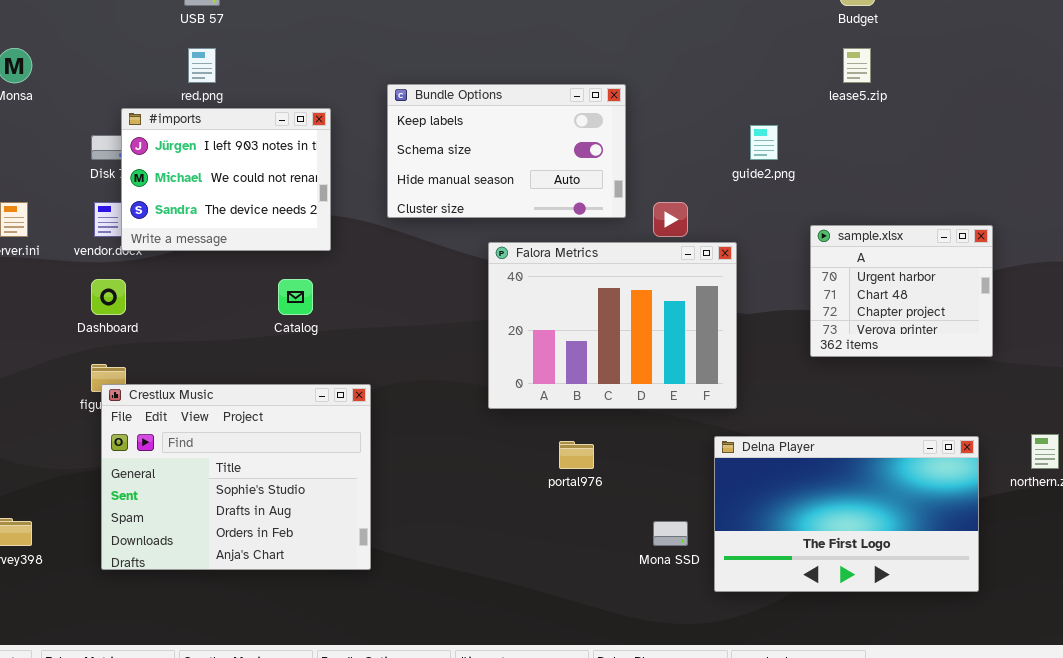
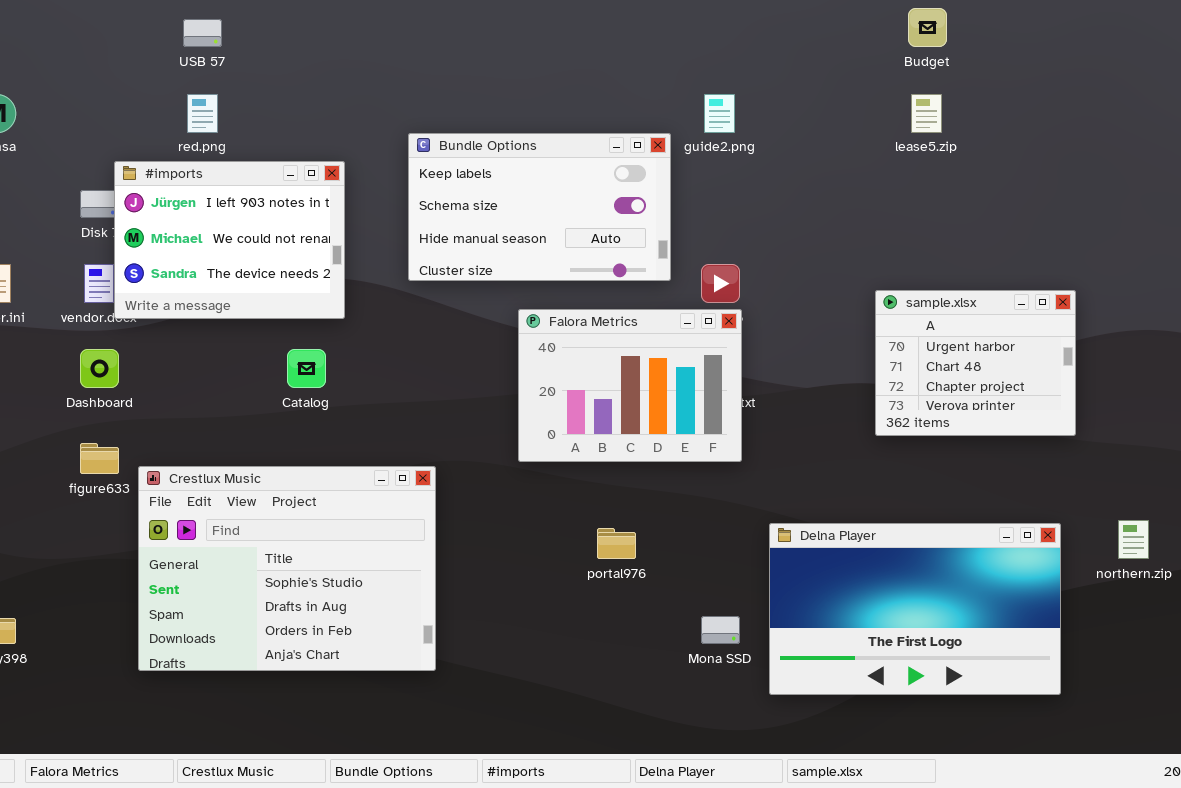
guide2.png: [750,125,778,160] -> [704,94,735,133], moved
Falora Metrics: [488,242,737,409] -> [518,309,742,462], resized
Crestlux Music: [101,384,371,570] -> [138,466,436,671], moved

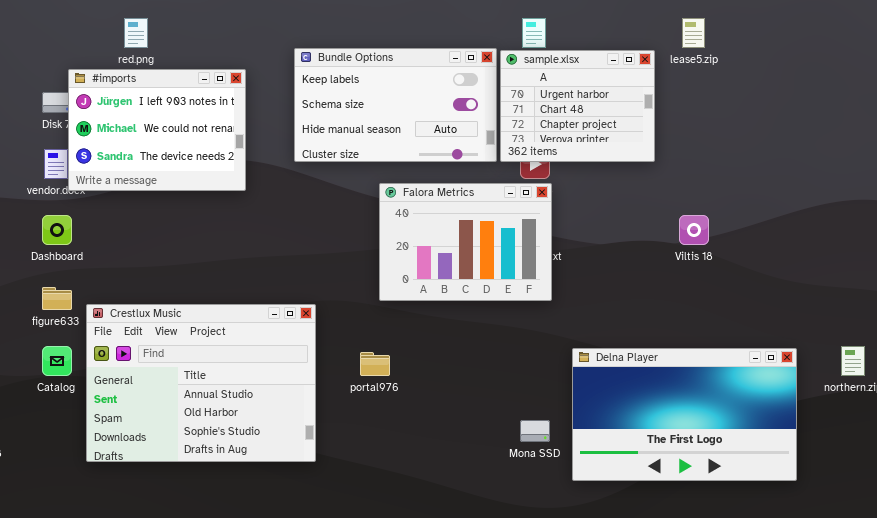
sample.xlsx: [875,290,1076,436] -> [500,50,655,162], moved
Catalog: [287,349,326,388] -> [42,346,72,376], moved
Crestlux Music: [138,466,436,671] -> [86,304,316,462], scrolled up 2 rows
portal976: [597,528,636,559] -> [360,352,390,376], moved

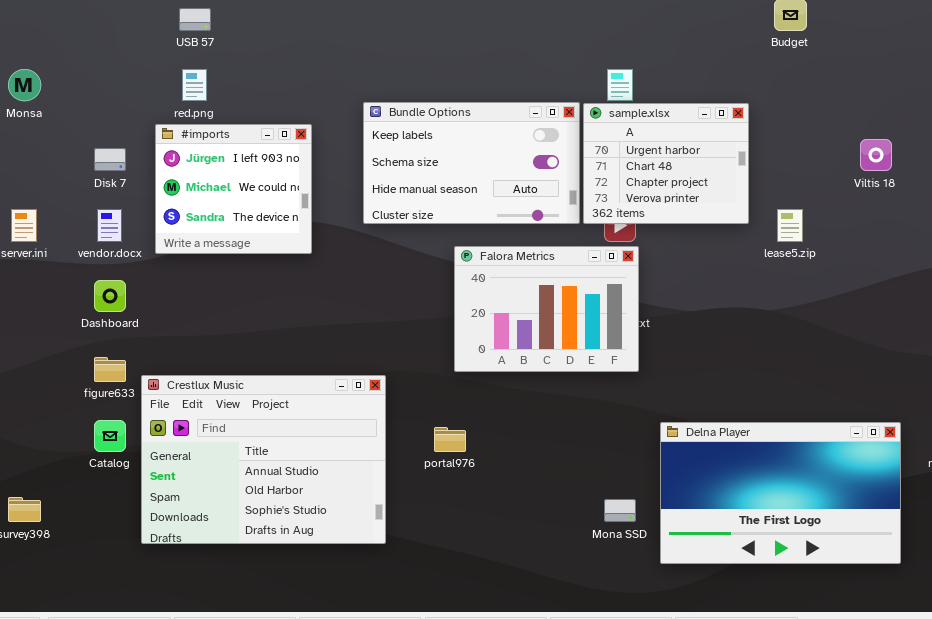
lease5.zip: [682,18,705,48] -> [777,209,803,242], moved
#imports: [68,69,246,191] -> [155,124,312,254], resized
Viltis 18: [679,215,709,245] -> [860,139,892,171], moved

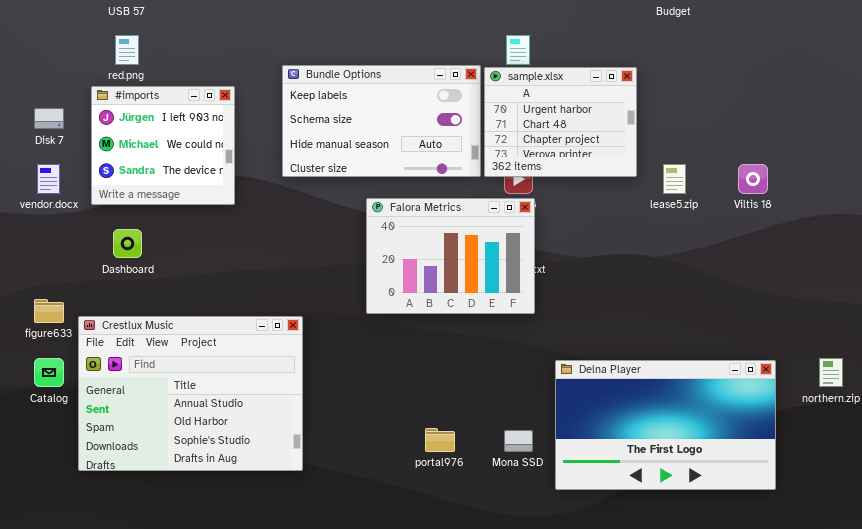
Viltis 18: [860,139,892,171] -> [738,164,768,194], moved
Dashboard: [94,280,126,312] -> [113,229,142,258], moved
portal976: [434,427,466,452] -> [425,428,455,452], moved

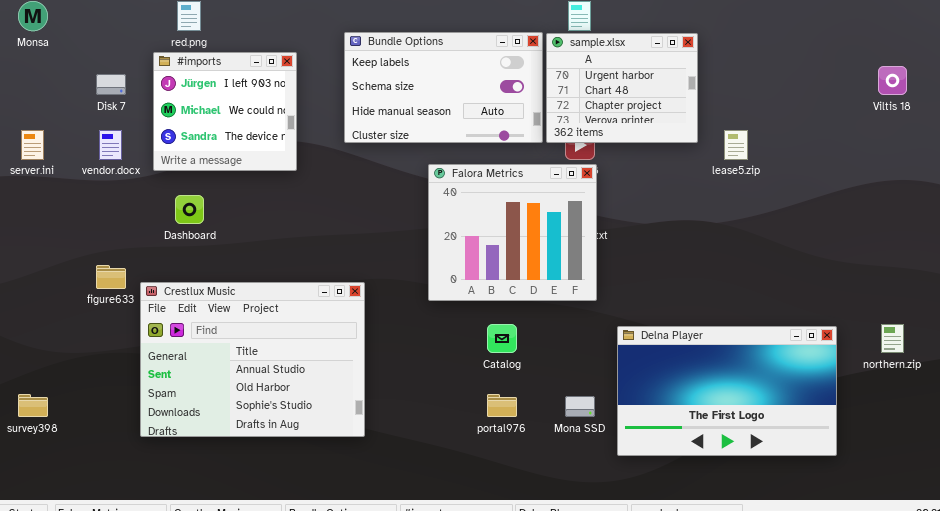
Viltis 18: [738,164,768,194] -> [878,66,907,95], moved
Falora Metrics: [366,198,535,314] -> [428,164,597,301], resized
Catalog: [34,358,64,387] -> [487,324,517,353], moved

